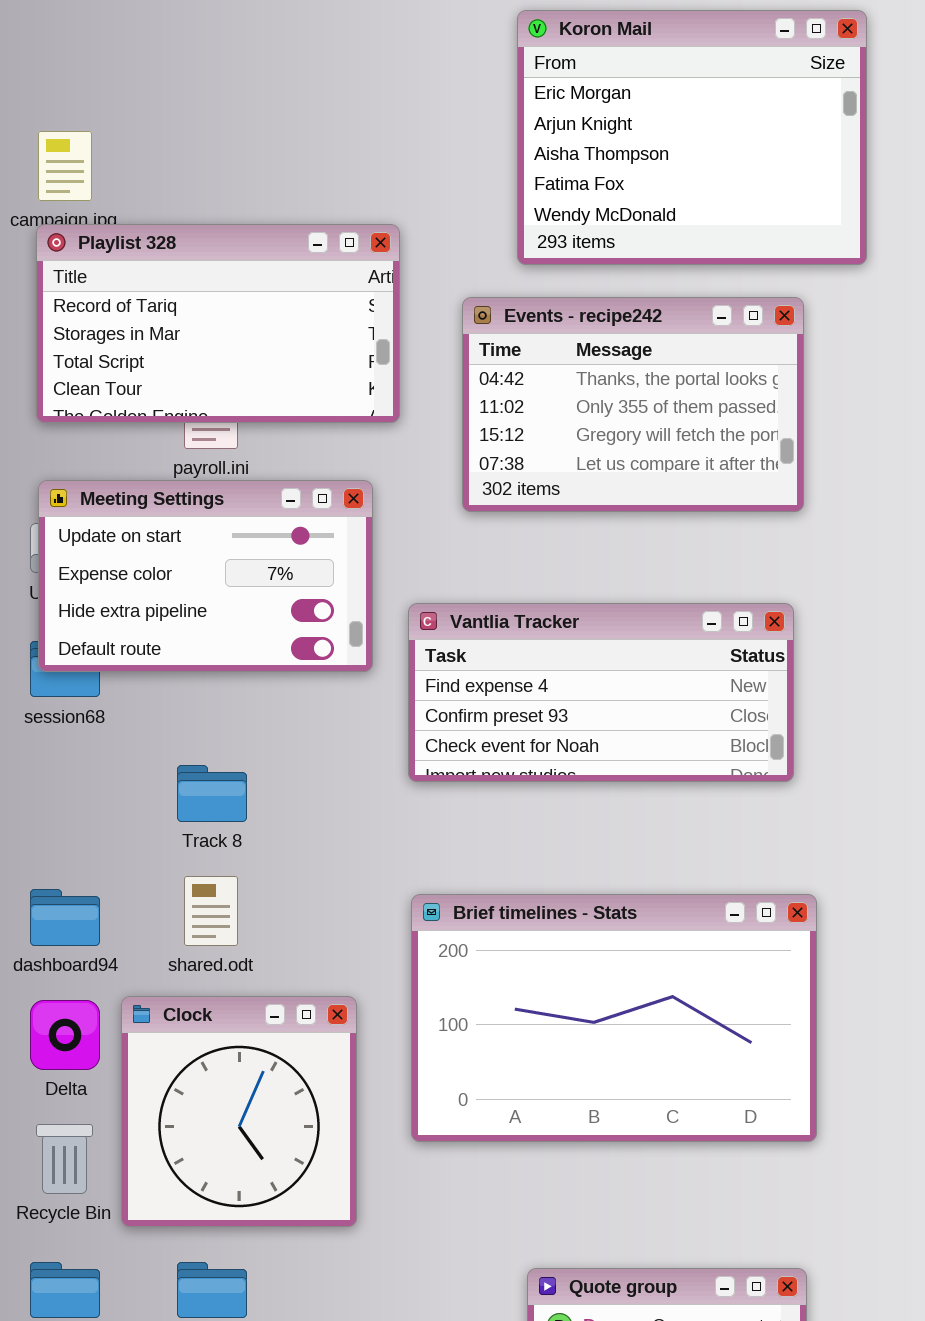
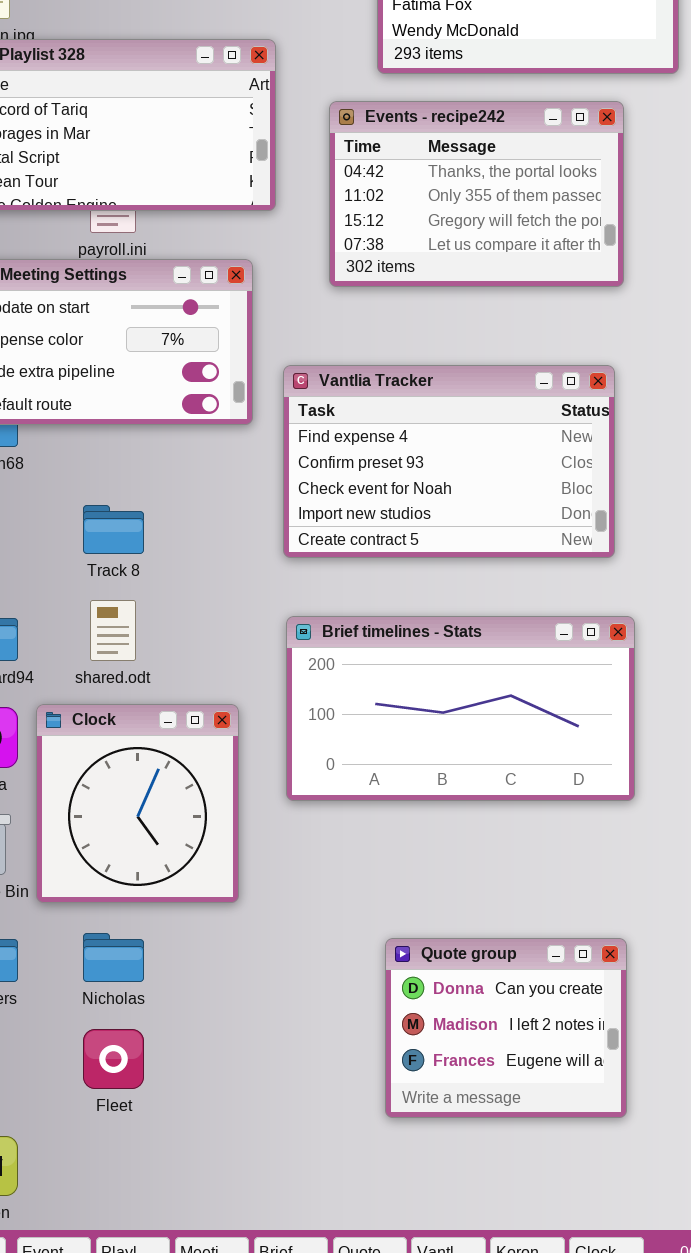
Vantlia Tracker: [408,603,794,782] -> [283,365,615,558], resized
Brief timelines - Stats: [411,894,817,1142] -> [286,616,635,801], resized

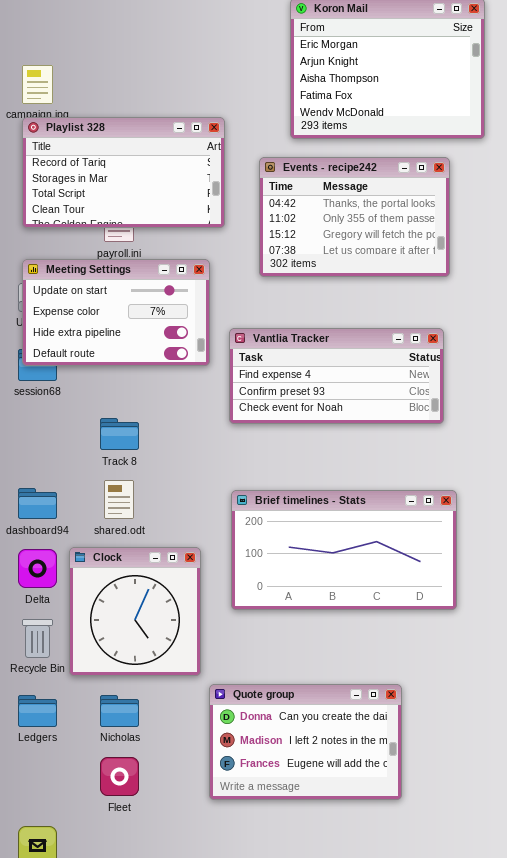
Vantlia Tracker: [283,365,615,558] -> [229,328,444,424], resized
Quote group: [385,938,627,1118] -> [209,684,402,800], moved, resized

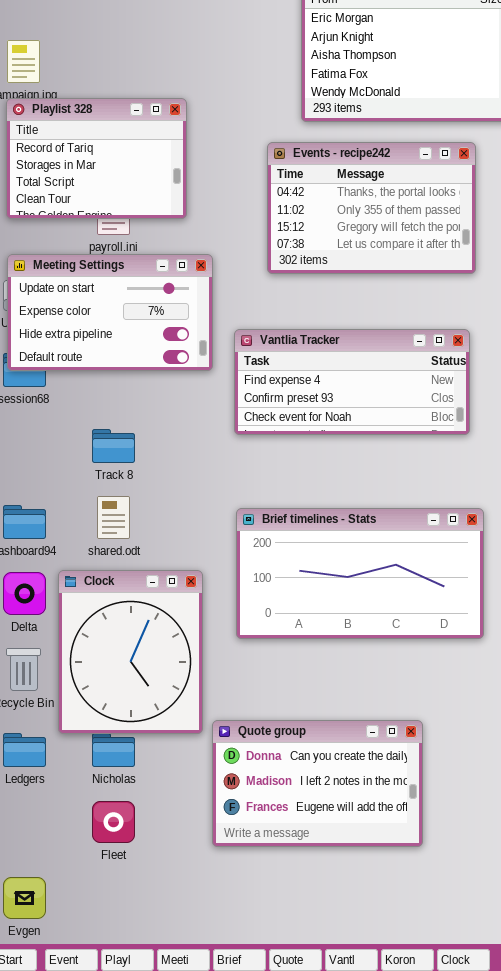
Playlist 328: [22,117,225,228] -> [6,98,187,219], resized
Clock: [69,547,201,676] -> [58,570,203,734], resized

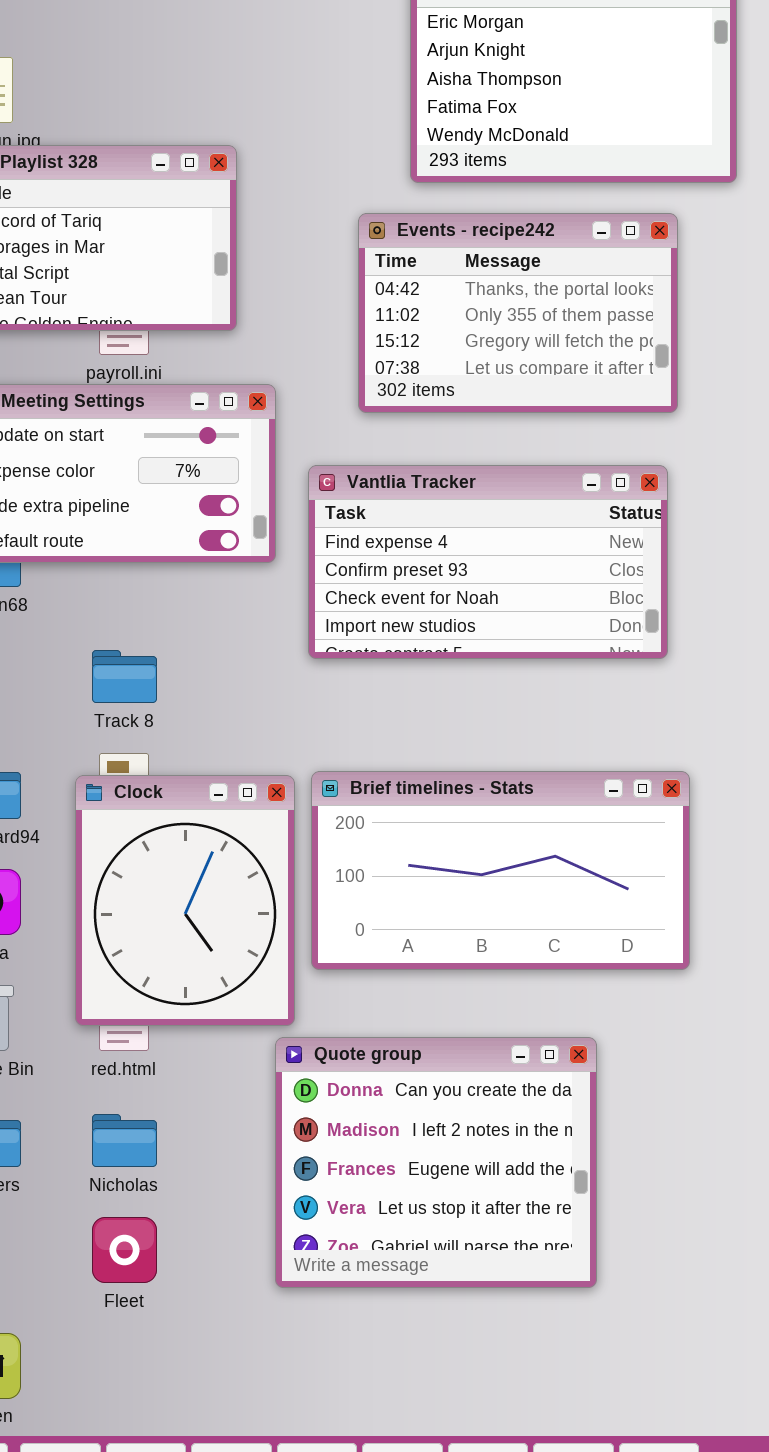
Vantlia Tracker: [234,329,470,435] -> [308,465,668,659], resized
Clock: [58,570,203,734] -> [75,775,295,1026], moved
Quote group: [212,720,423,847] -> [275,1037,597,1288], resized

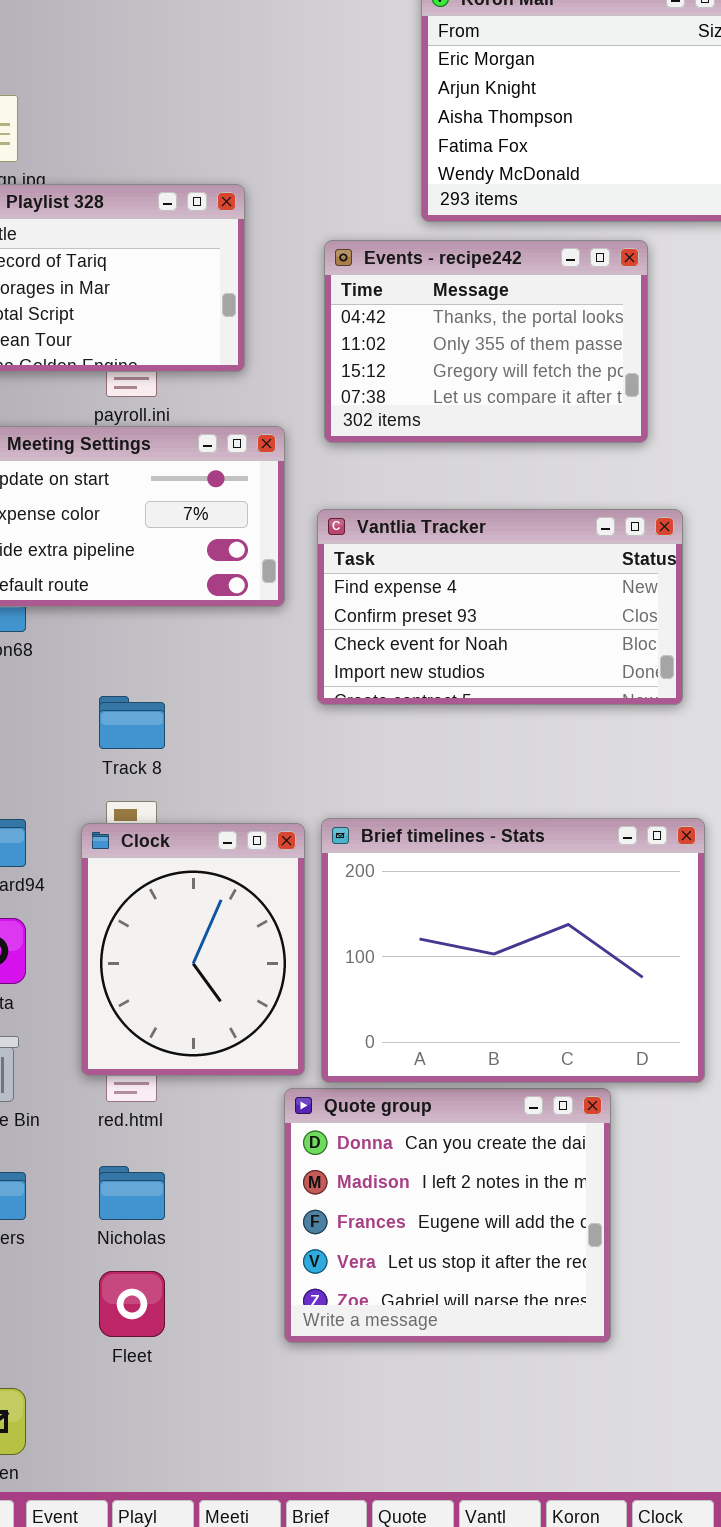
Events - recipe242: [358,213,678,413] -> [324,240,648,443], moved
Brief timelines - Stats: [311,771,690,970] -> [321,818,705,1083], resized

